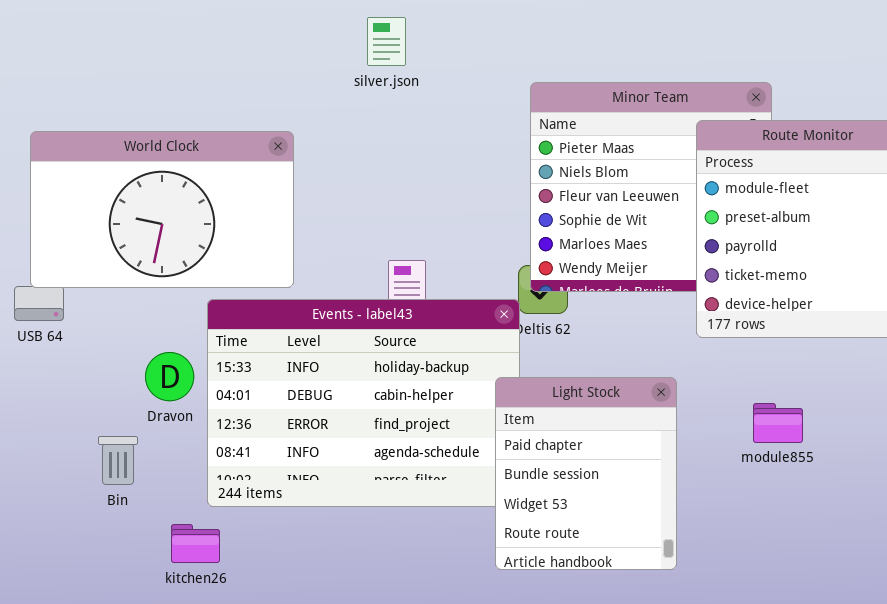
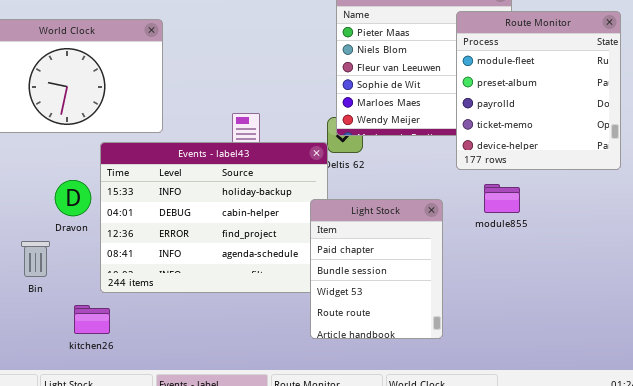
module855: [753,403,803,443] -> [484,184,520,213], moved

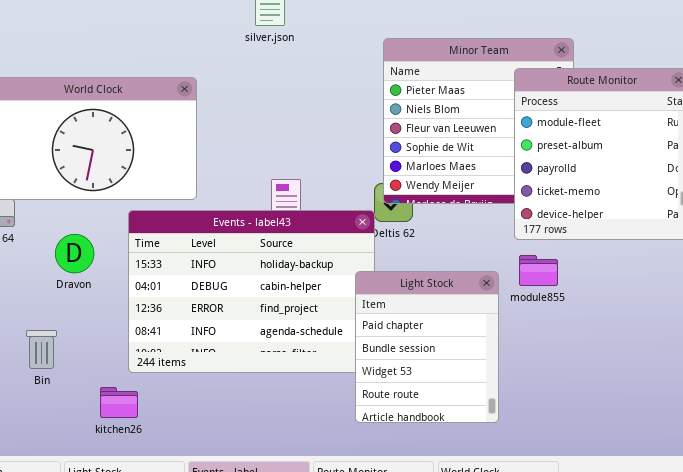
Dravon: [55,180,91,216] -> [55,234,94,273], moved
module855: [484,184,520,213] -> [519,255,558,286], moved
Bin: [21,241,50,277] -> [26,330,57,369], moved

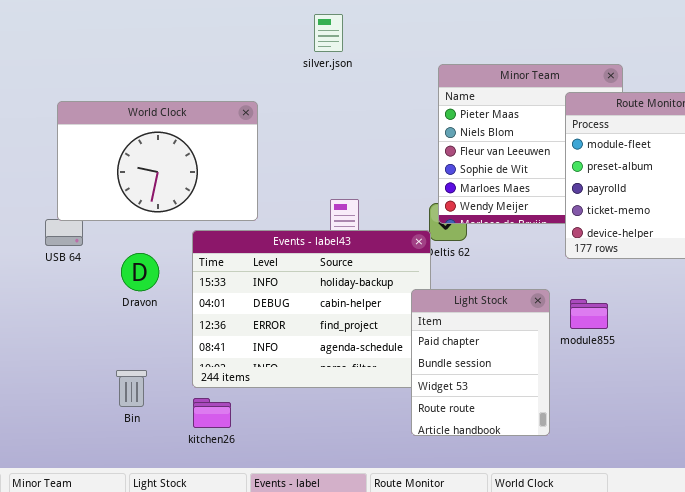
module855: [519,255,558,286] -> [570,299,608,329], moved
Bin: [26,330,57,369] -> [116,370,147,407], moved
kitchen26: [100,387,138,418] -> [193,398,231,428], moved

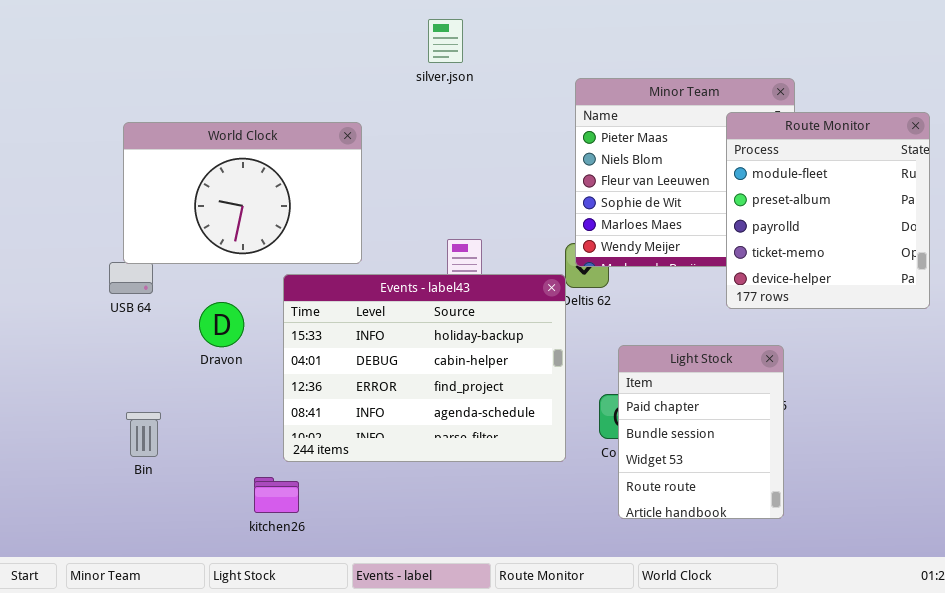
Light Stock: [411,289,550,436] -> [618,345,784,519], moved
Bin: [116,370,147,407] -> [126,412,161,457], moved
kitchen26: [193,398,231,428] -> [254,477,299,513], moved

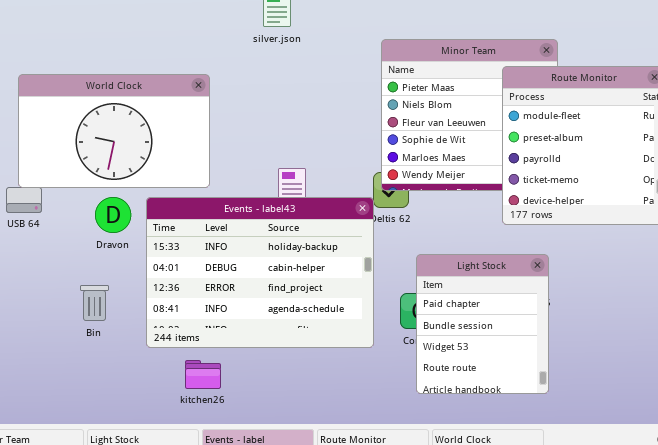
Dravon: [199,302,244,347] -> [95,197,131,233], moved
Bin: [126,412,161,457] -> [80,285,109,321], moved
kitchen26: [254,477,299,513] -> [185,360,221,389], moved

